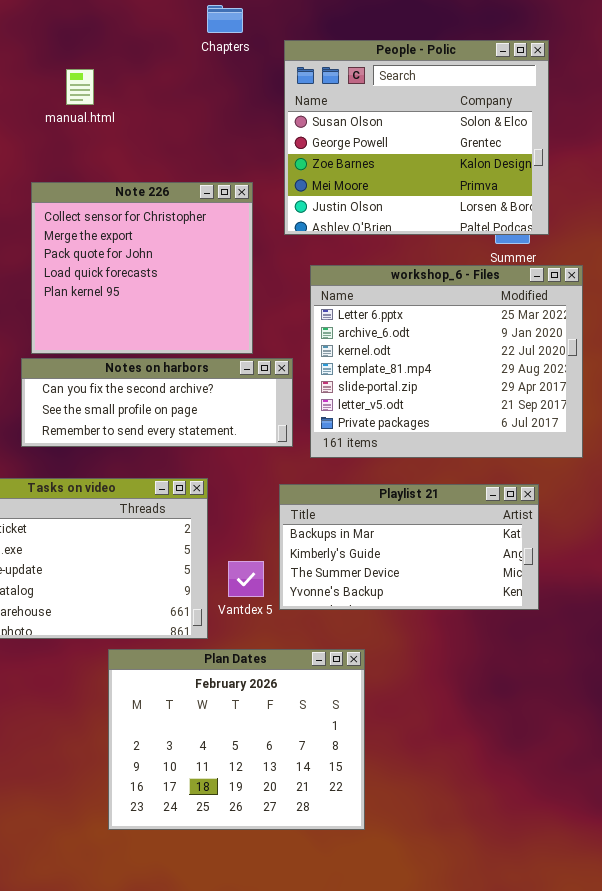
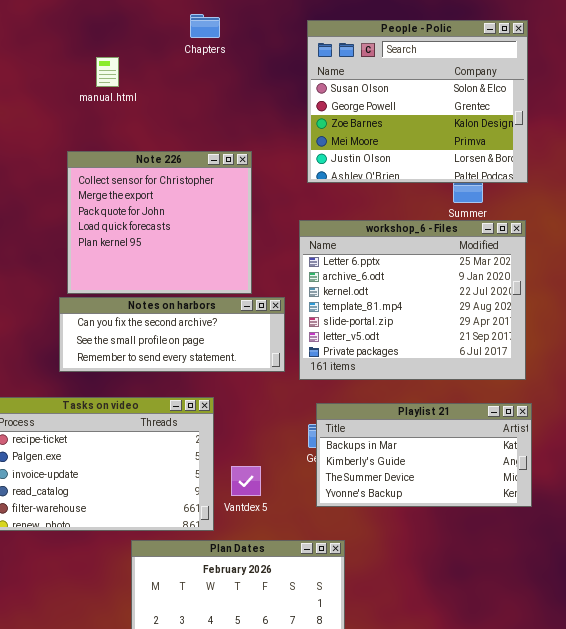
Chapters: [207,5,243,33] -> [190,14,220,38], moved
People - Polic: [284,40,549,235] -> [307,20,528,183], moved
Playlist 21: [279,484,539,610] -> [316,403,532,507], moved

